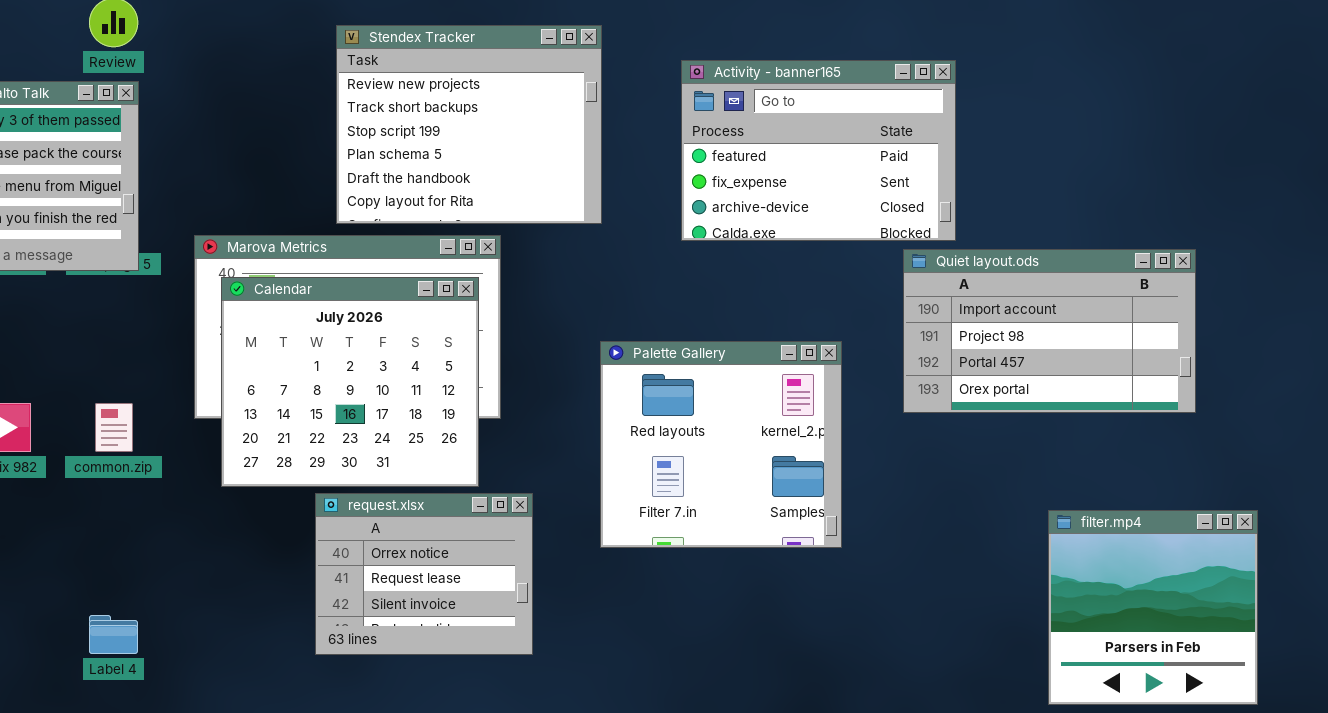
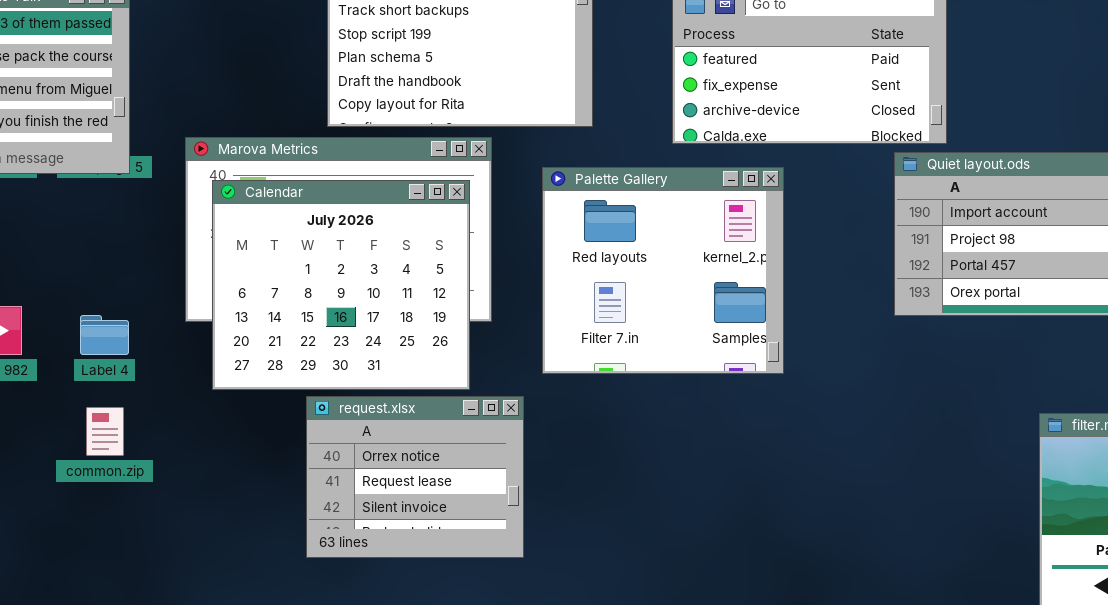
Palette Gallery: [600,341,842,548] -> [542,167,784,374], moved
common.zip: [95,403,133,452] -> [86,407,124,456], moved
Label 4: [89,615,138,654] -> [80,315,129,355], moved

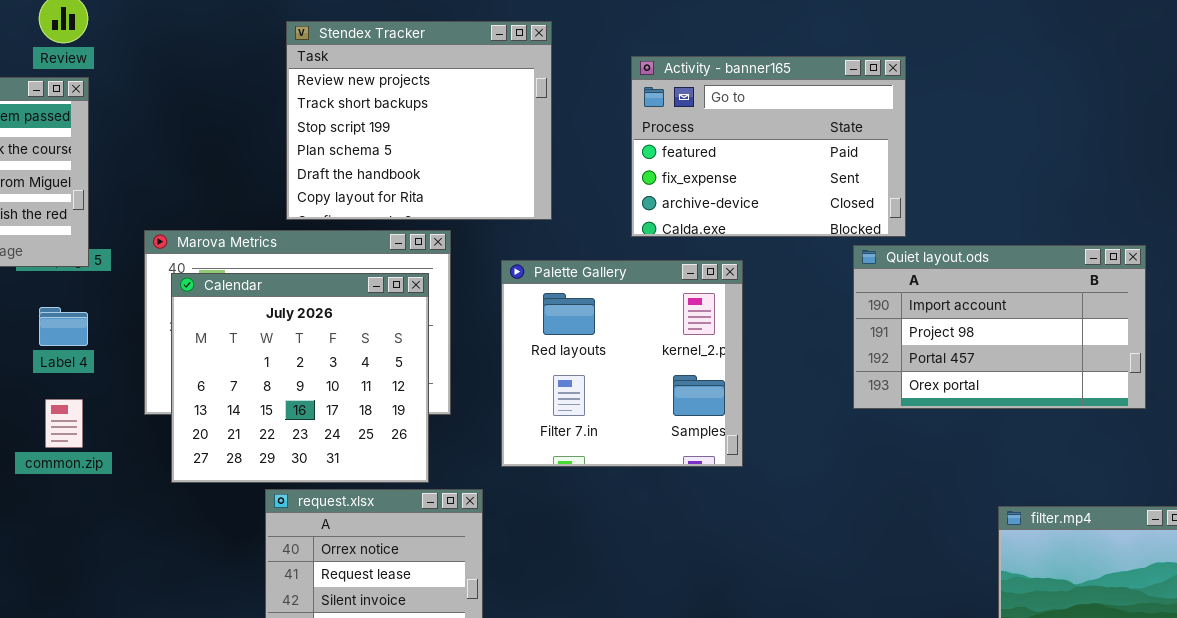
Label 4: [80,315,129,355] -> [39,307,88,346], moved
common.zip: [86,407,124,456] -> [45,399,83,448], moved

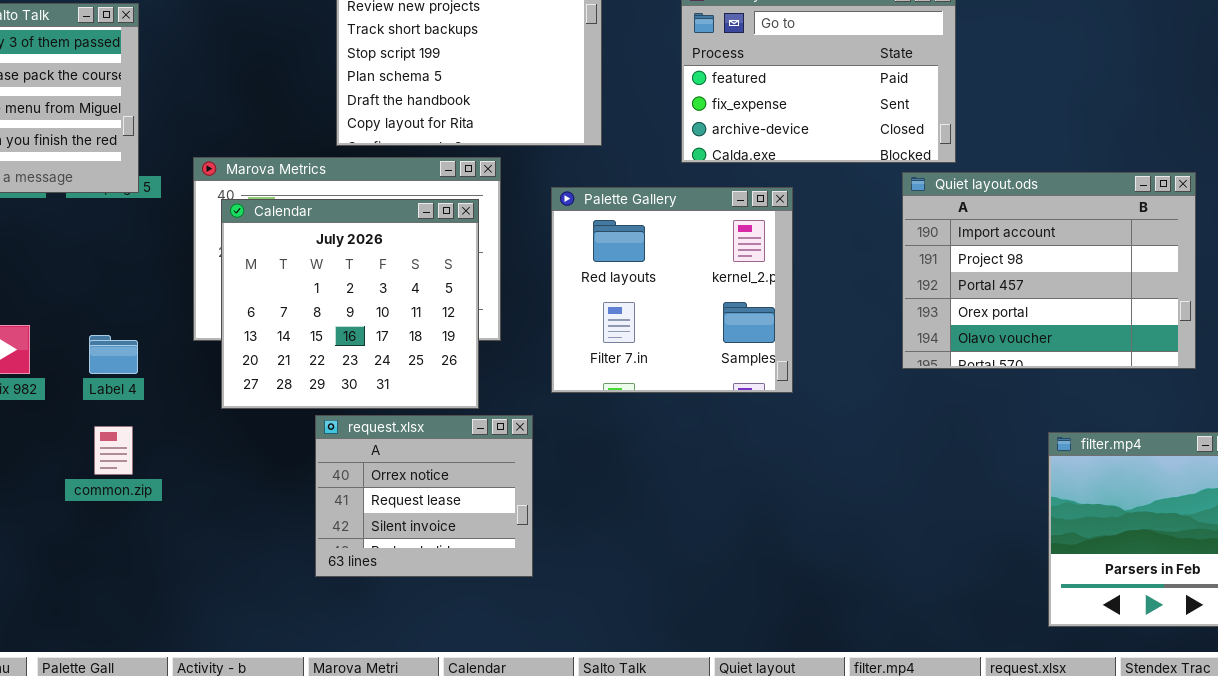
Quiet layout.ods: [853,245,1146,409] -> [902,172,1196,369], resized
Label 4: [39,307,88,346] -> [89,335,138,374], moved
common.zip: [45,399,83,448] -> [94,426,133,475], moved

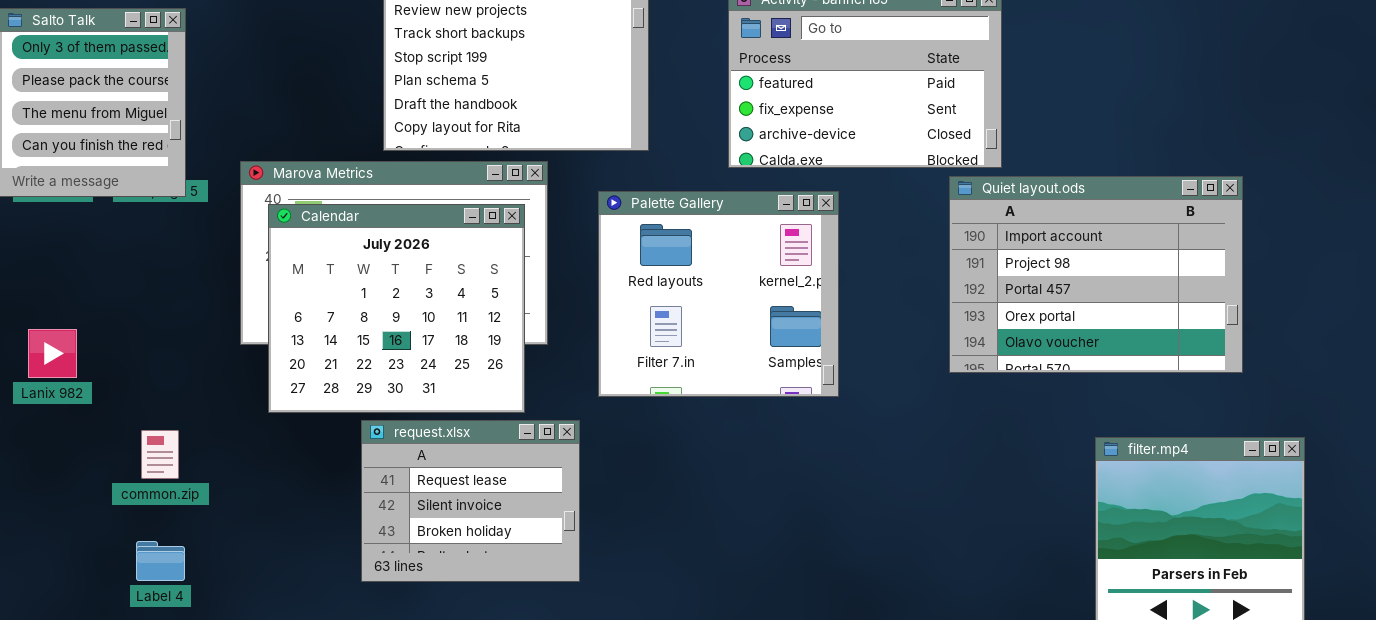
Label 4: [89,335,138,374] -> [136,541,185,581], moved
request.xlsx: [315,415,533,577] -> [361,420,580,582], scrolled down 1 row

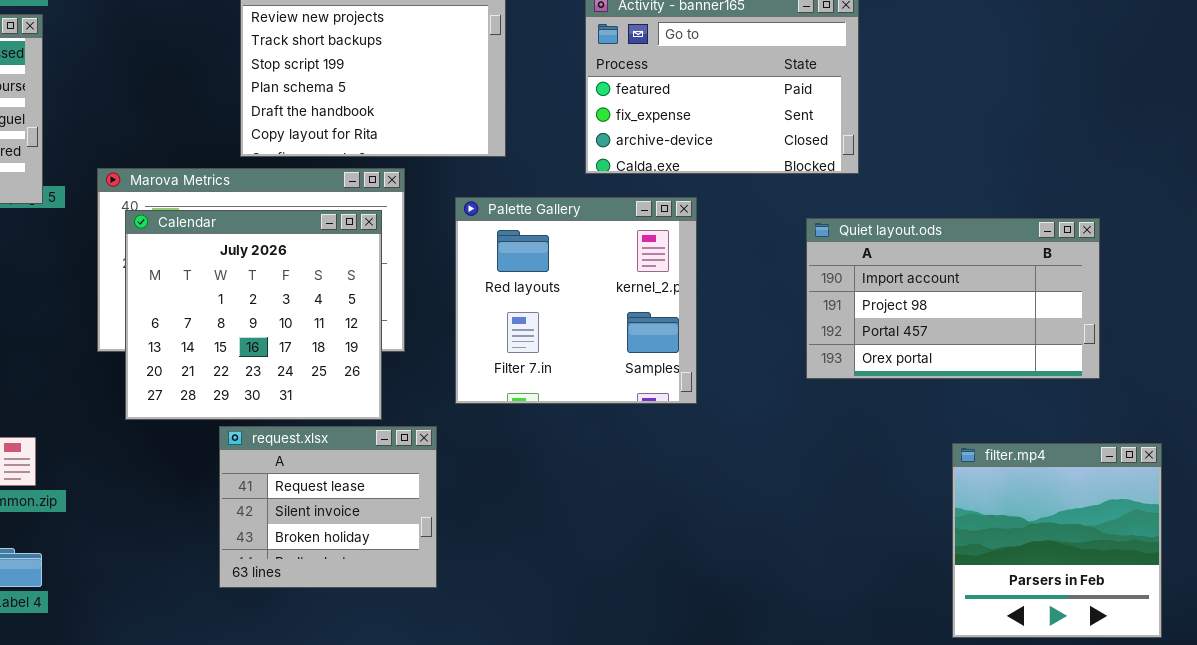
Quiet layout.ods: [949,176,1243,373] -> [806,218,1100,379], resized

